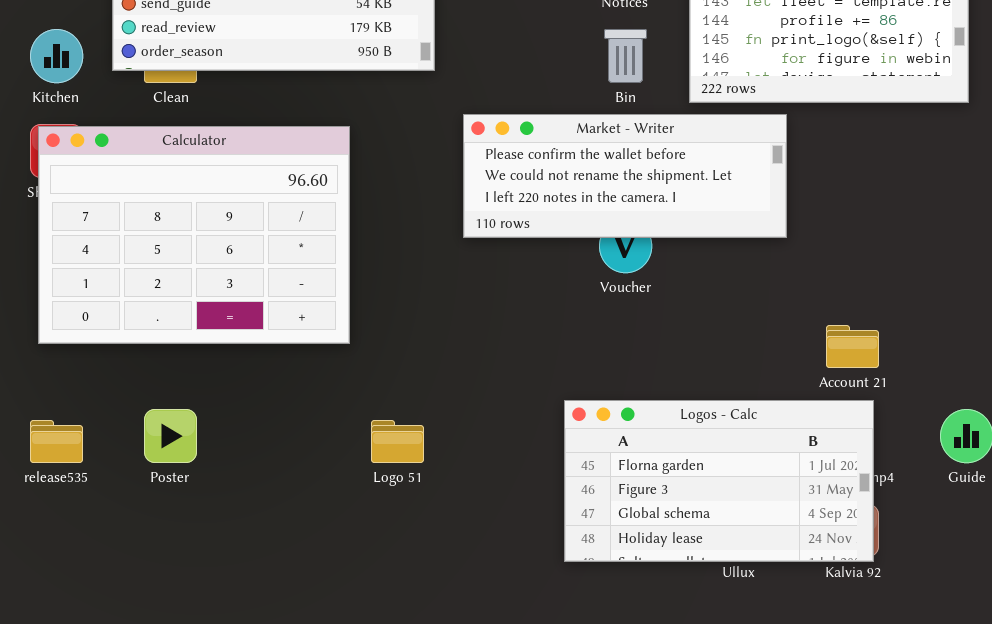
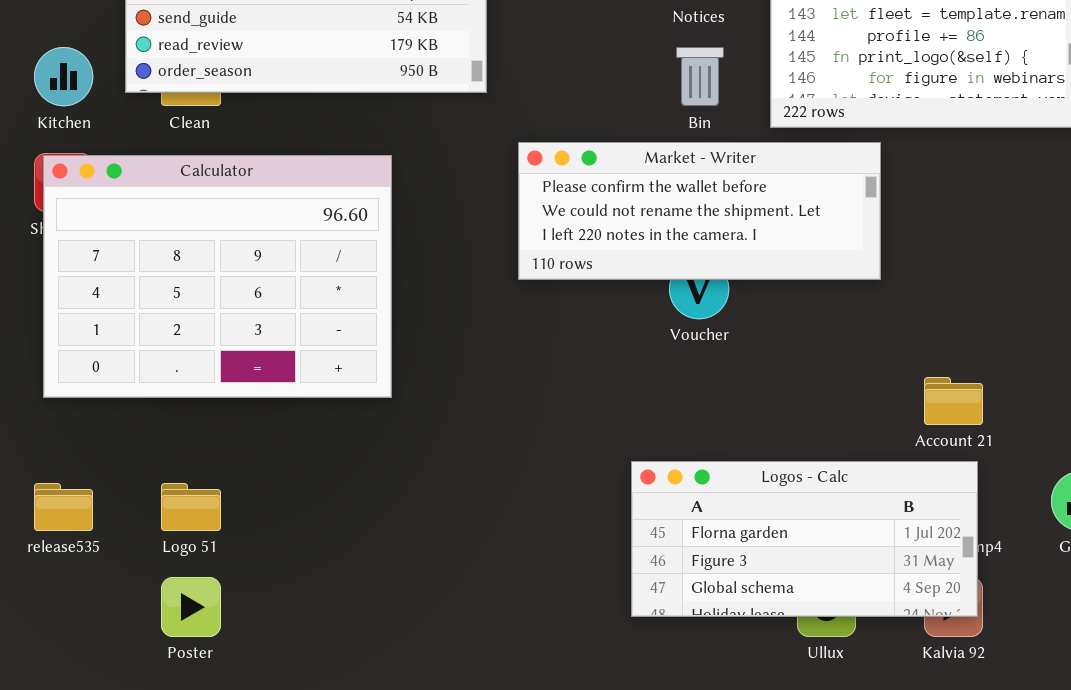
Logos - Calc: [564,400,874,562] -> [631,461,978,617], resized
Poster: [144,409,197,463] -> [161,577,221,637], moved
Logo 51: [371,420,424,463] -> [161,483,221,531], moved

